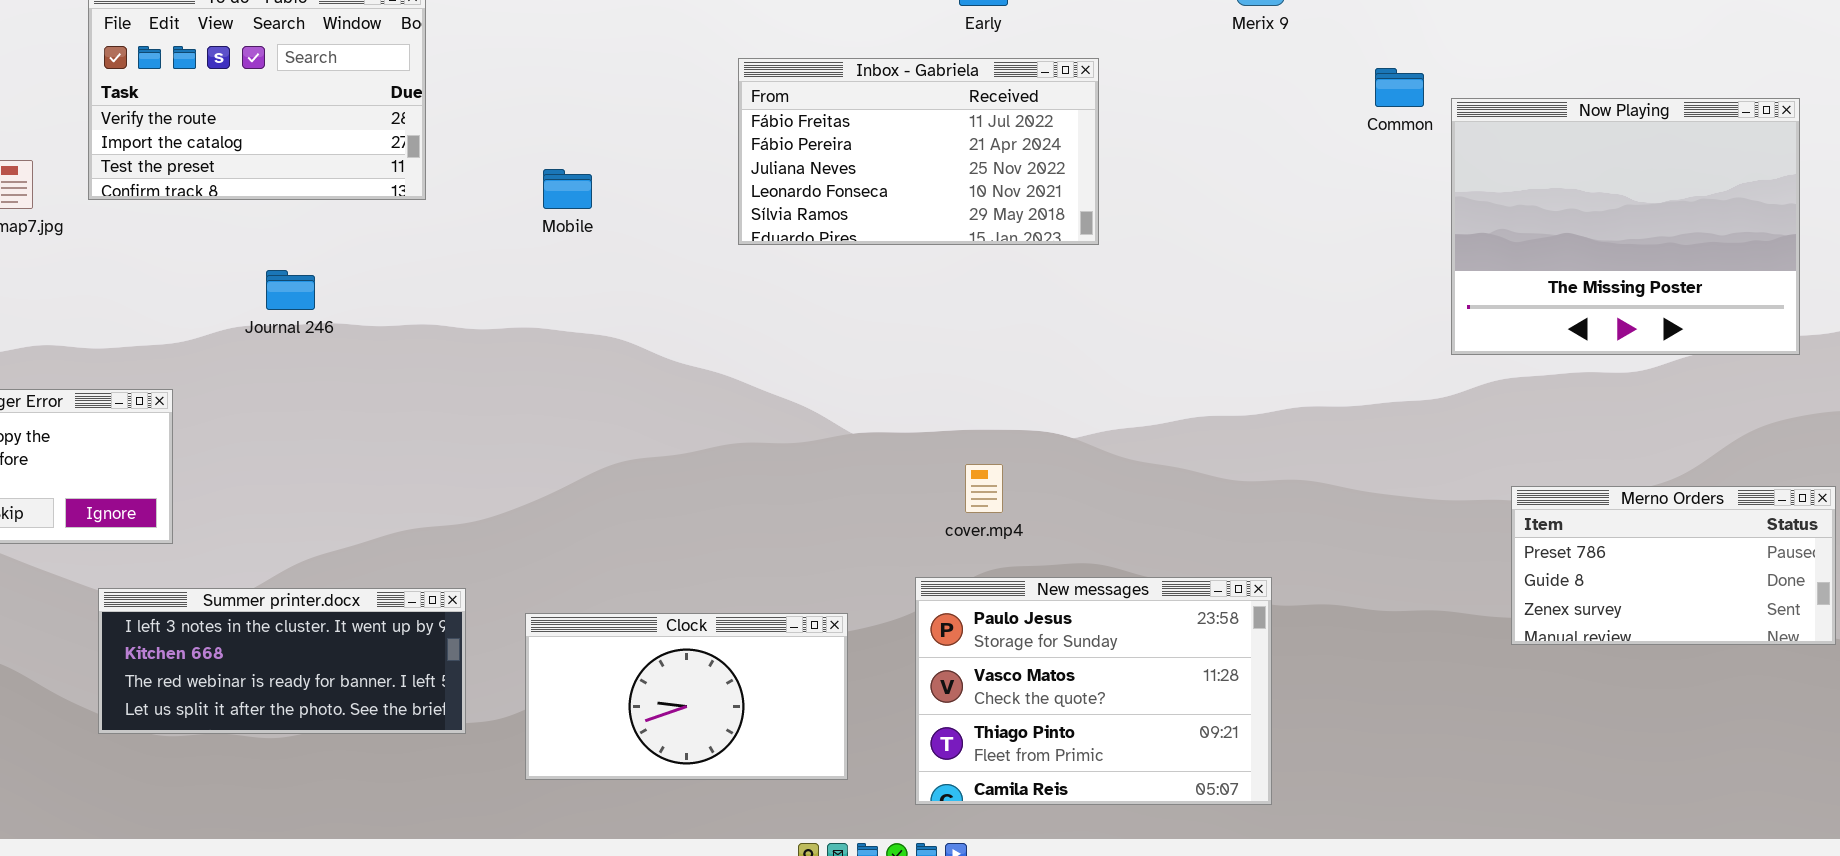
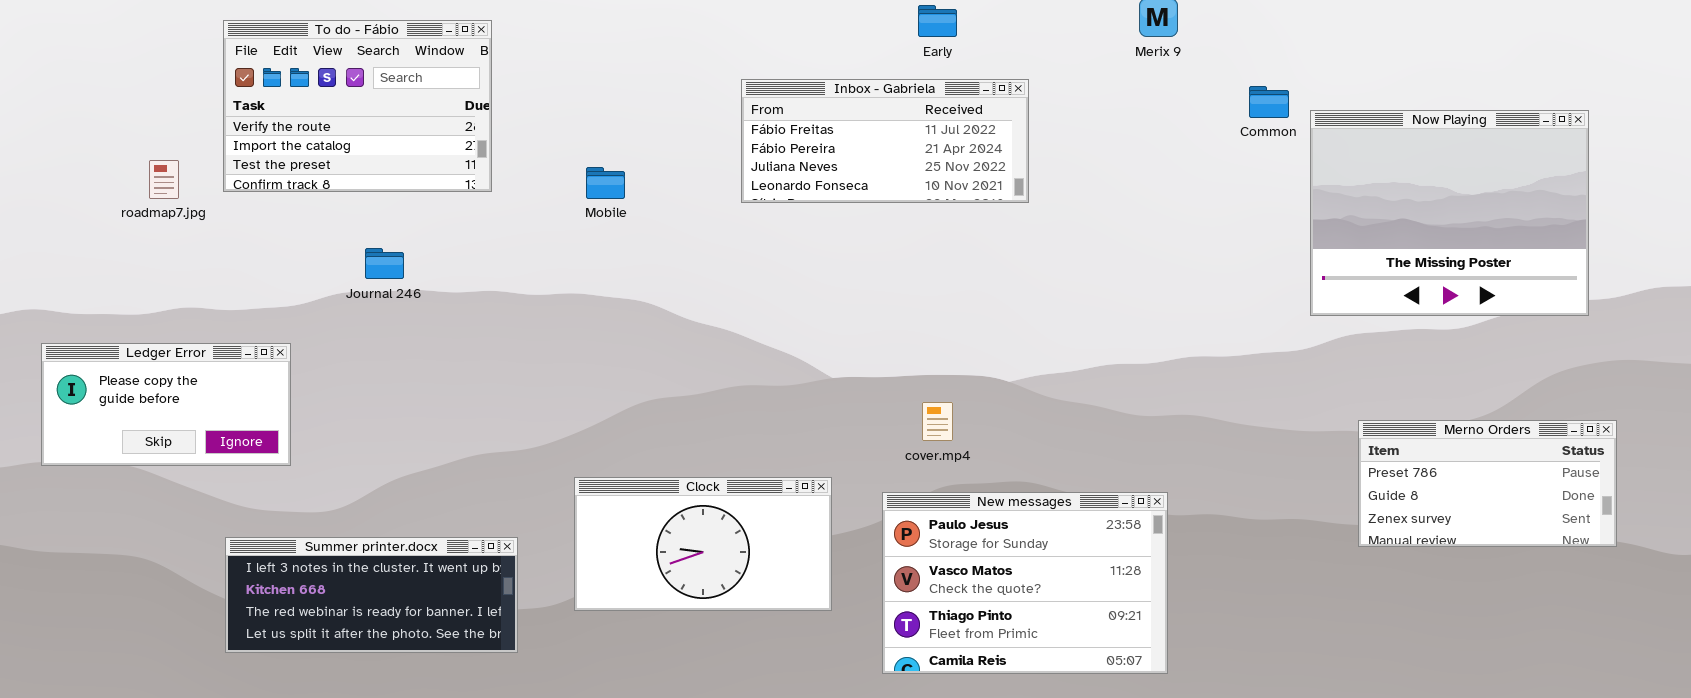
Inbox - Gabriela: [738,58,1099,245] -> [741,79,1029,203], resized
Summer printer.docx: [98,588,466,734] -> [225,537,518,653], moved
Clock: [525,613,848,780] -> [574,477,832,611], moved

